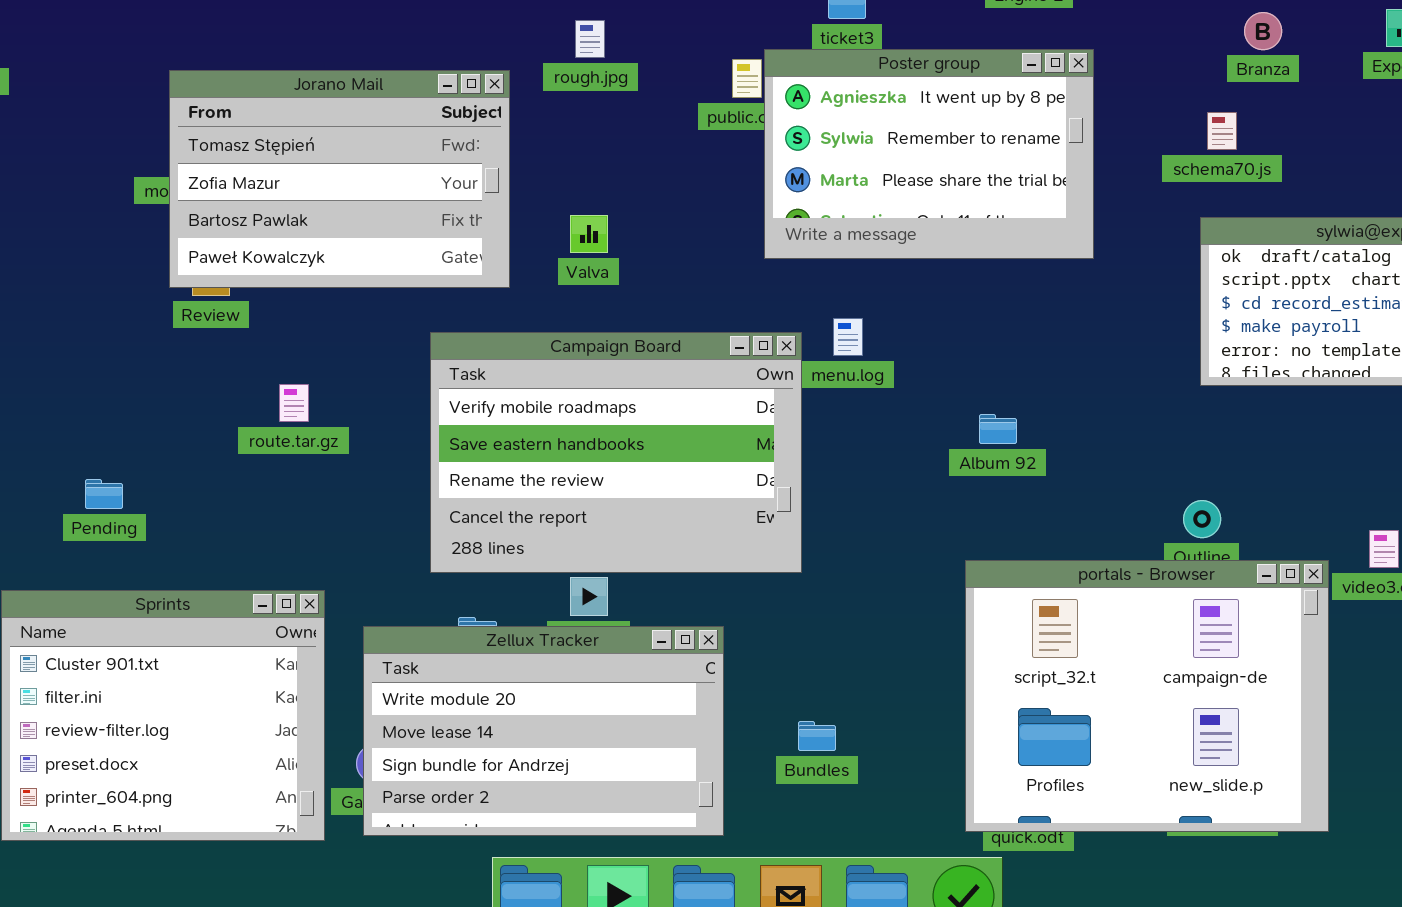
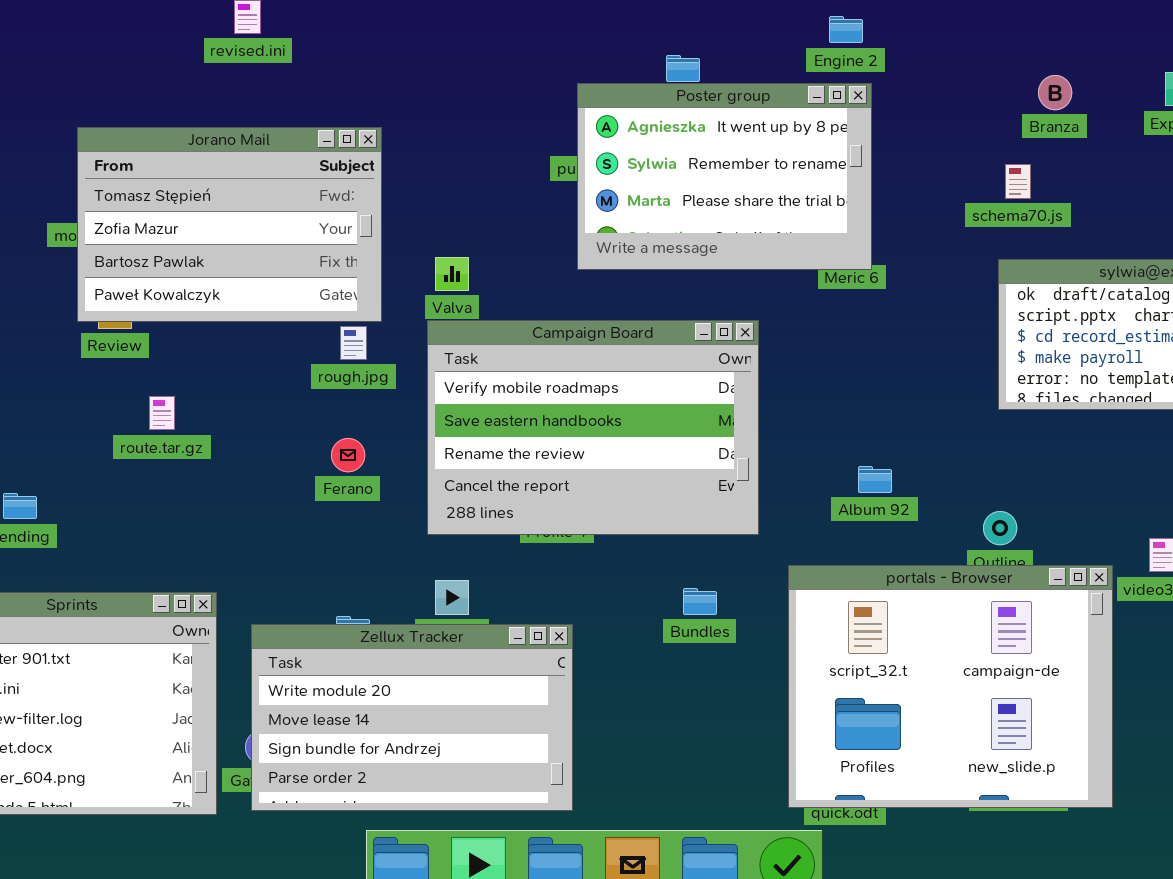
rough.jpg: [575,20,605,58] -> [340,326,367,360], moved
Poster group: [764,49,1094,259] -> [577,83,872,270], moved
Campaign Board: [430,332,802,573] -> [427,320,759,535], moved
route.tar.gz: [279,384,309,422] -> [149,396,175,430], moved
Album 92: [979,414,1017,444] -> [858,466,892,493], moved
Bundles: [798,721,836,751] -> [683,588,717,615], moved

